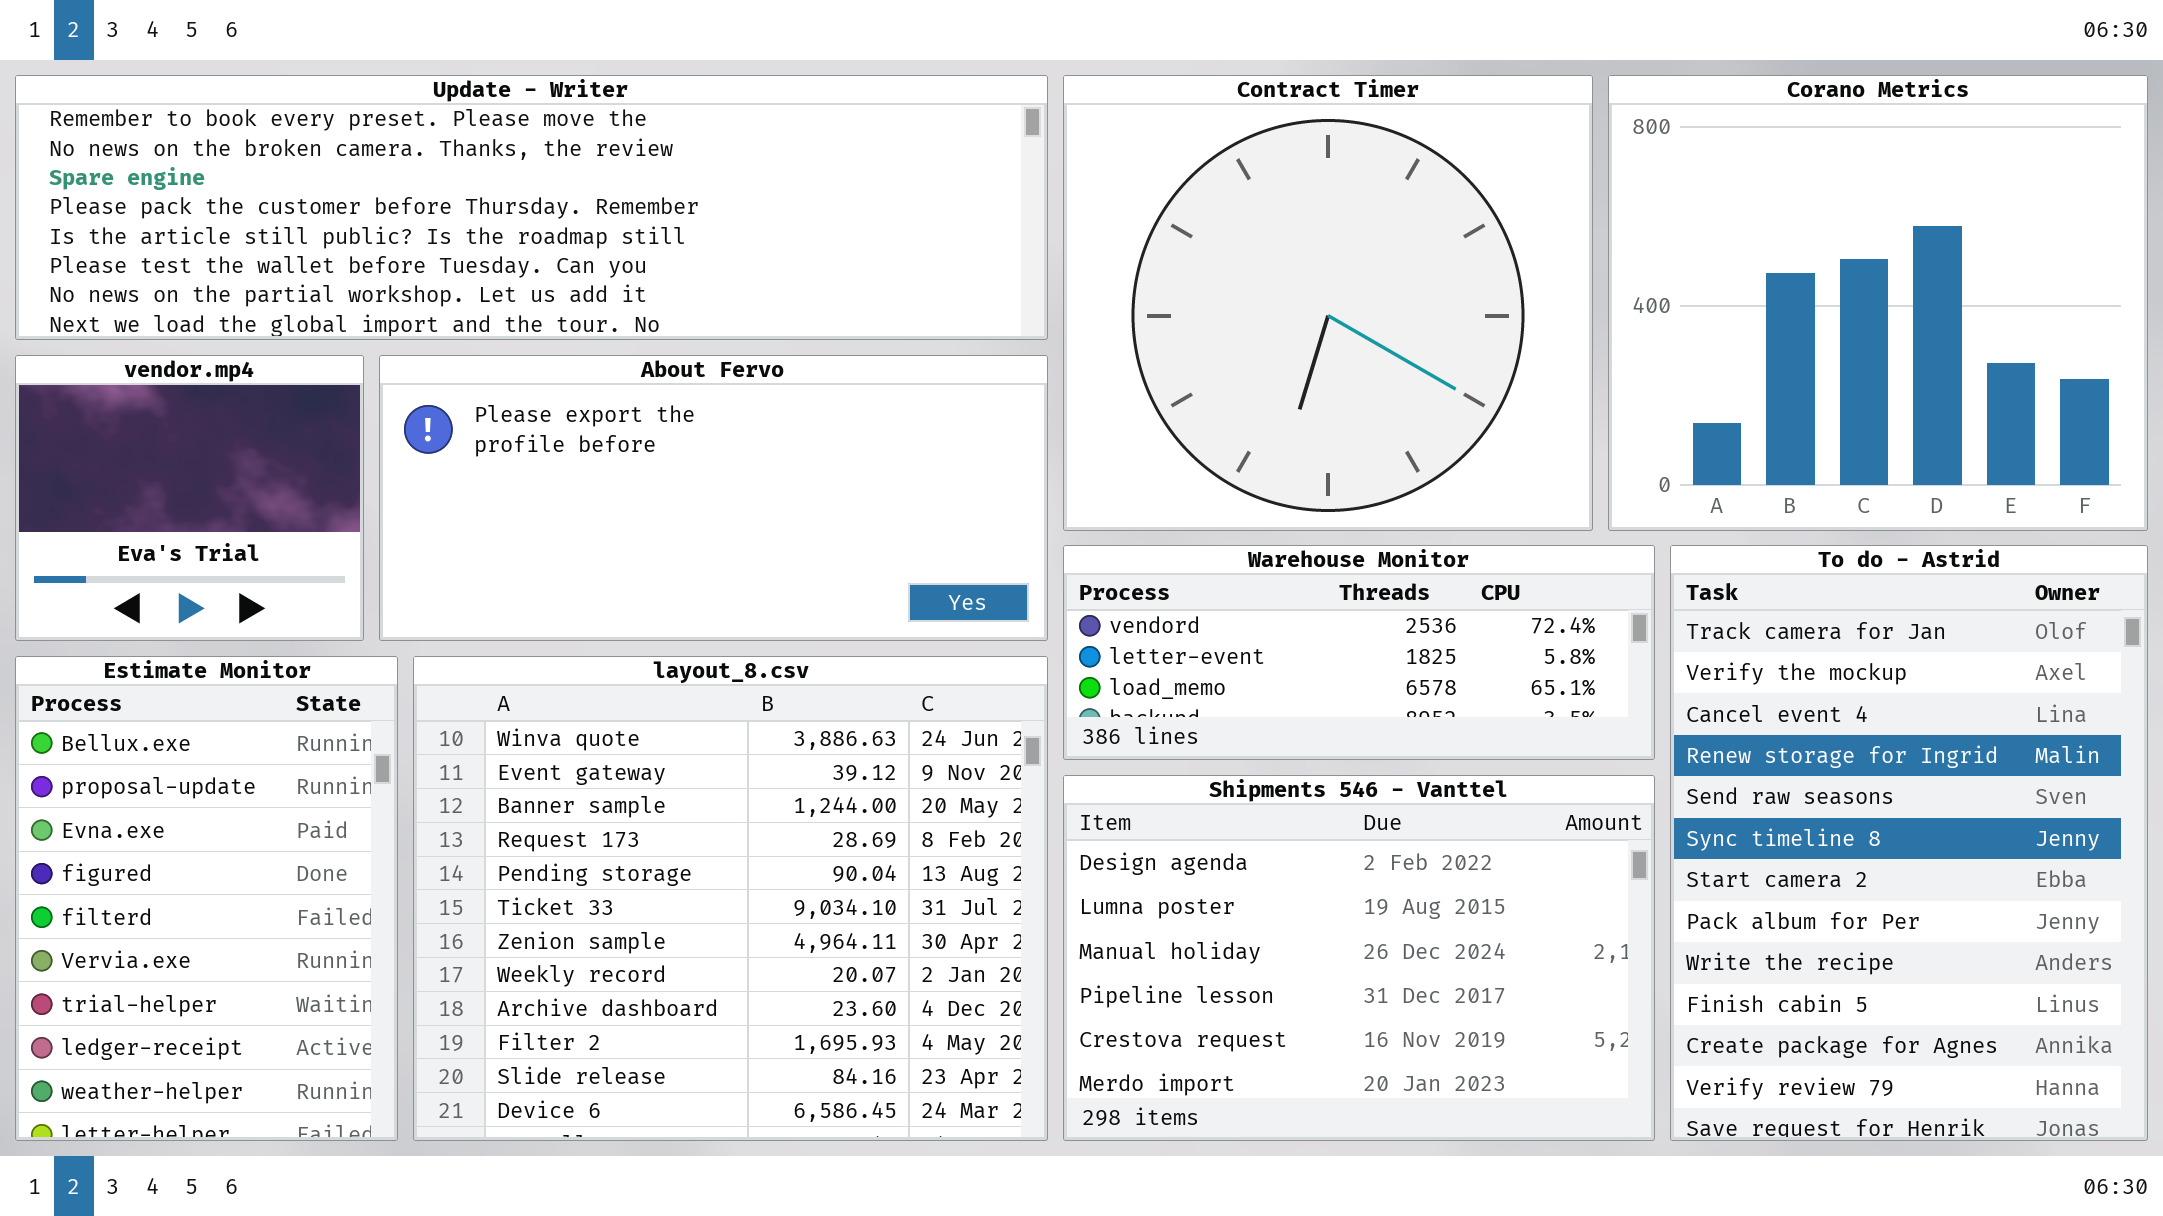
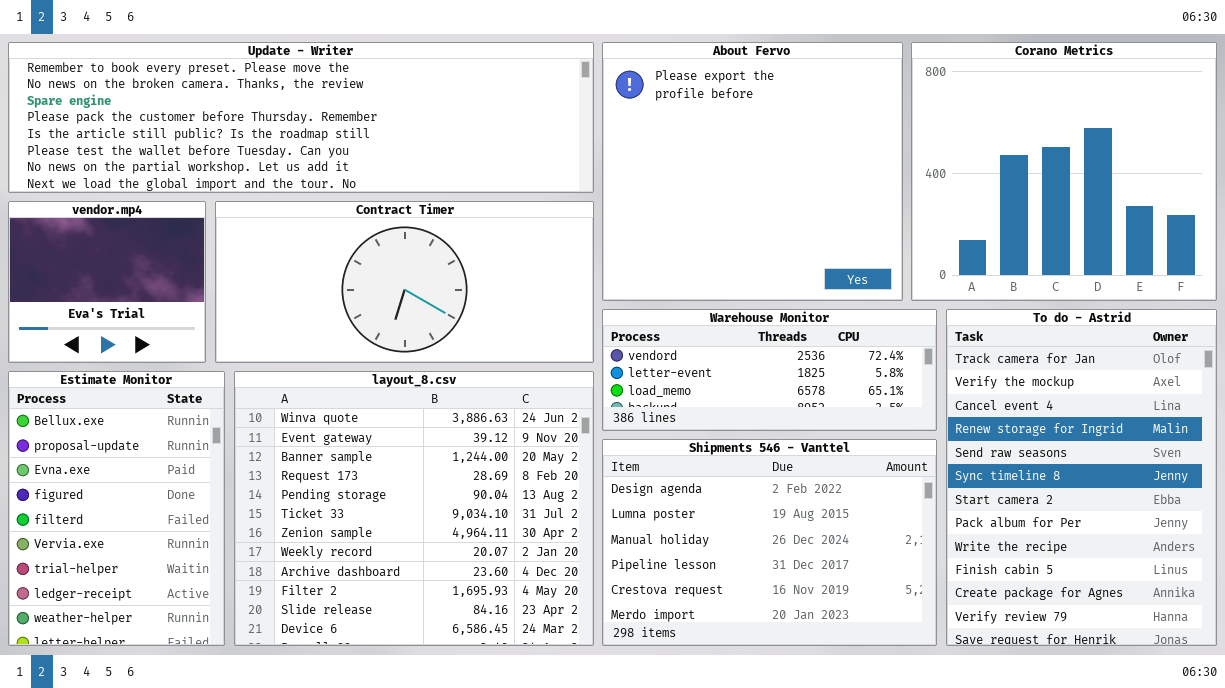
Contract Timer: [1063,75,1593,531] -> [215,201,594,363], moved, resized
About Fervo: [379,355,1048,641] -> [602,42,903,301], moved, resized

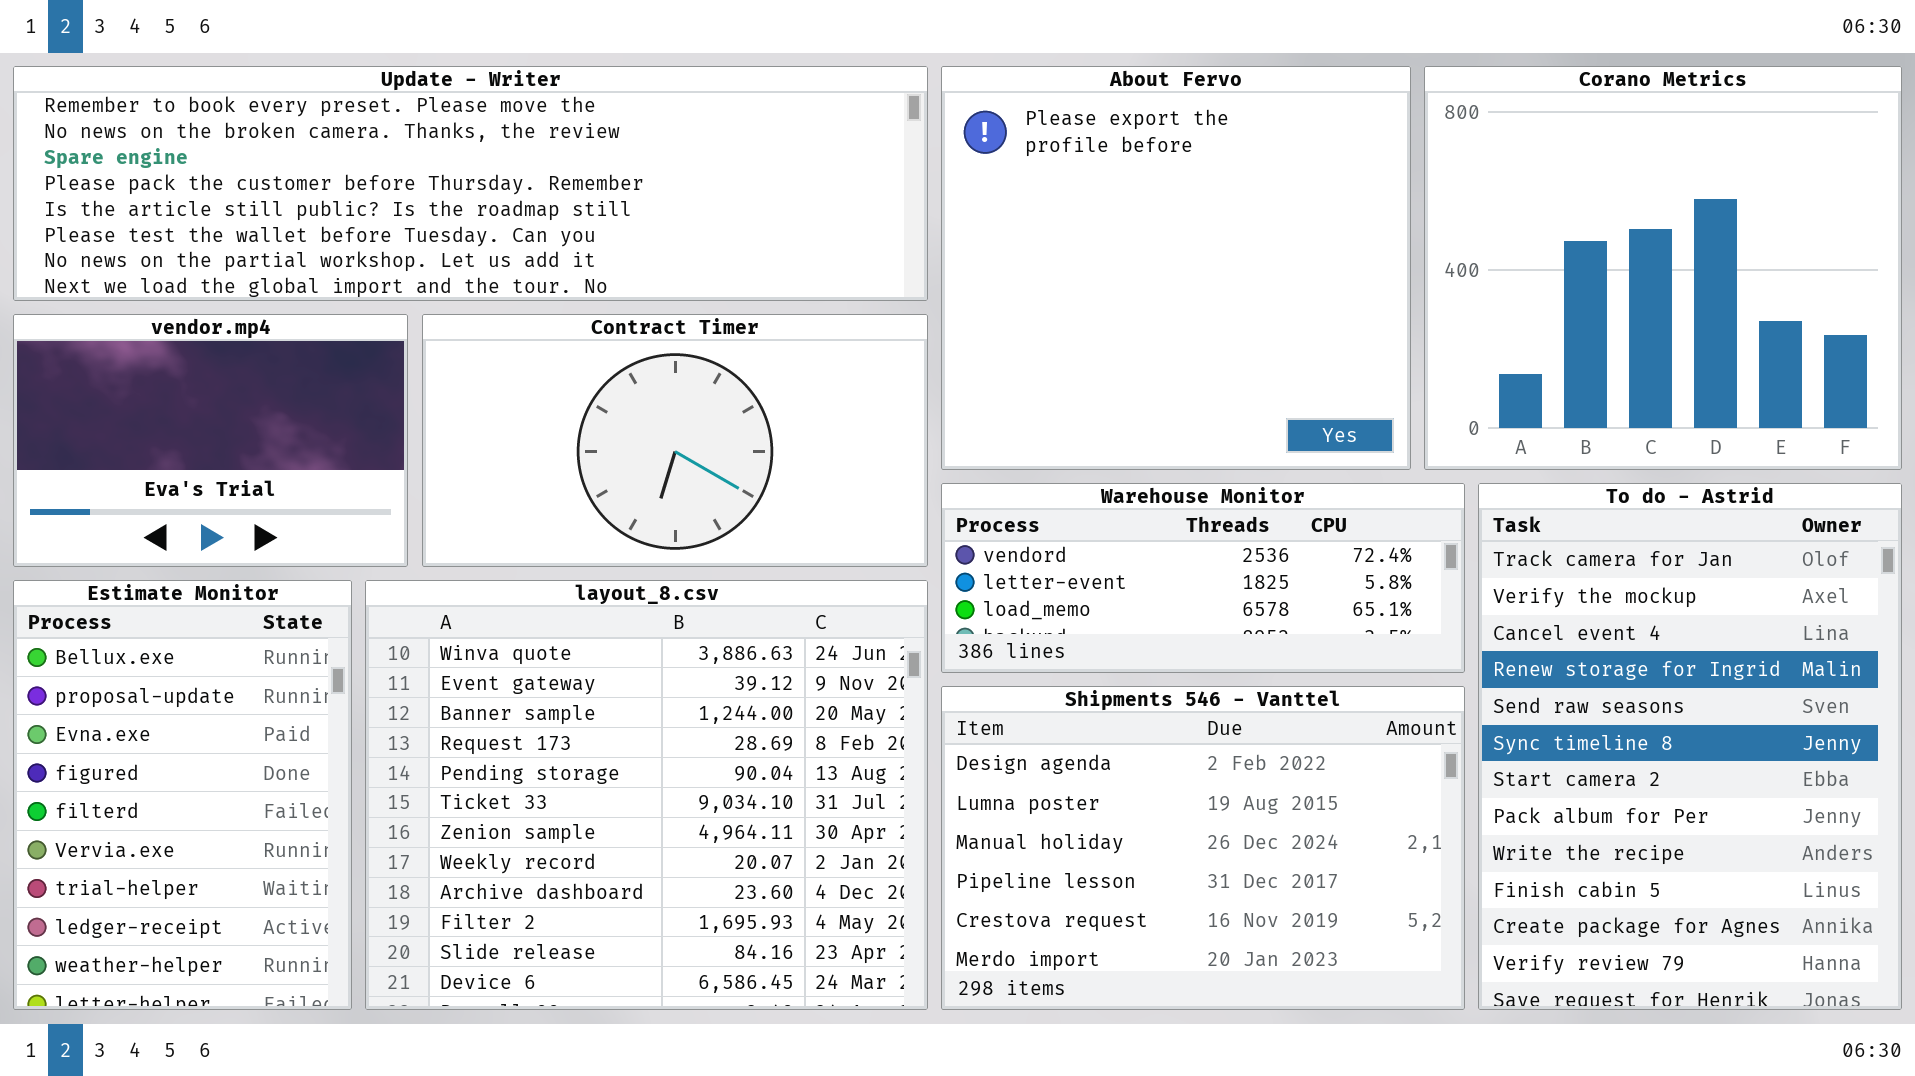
vendor.mp4: [8,201,206,363] -> [13,314,408,567], resized
Contract Timer: [215,201,594,363] -> [422,314,928,567], resized

